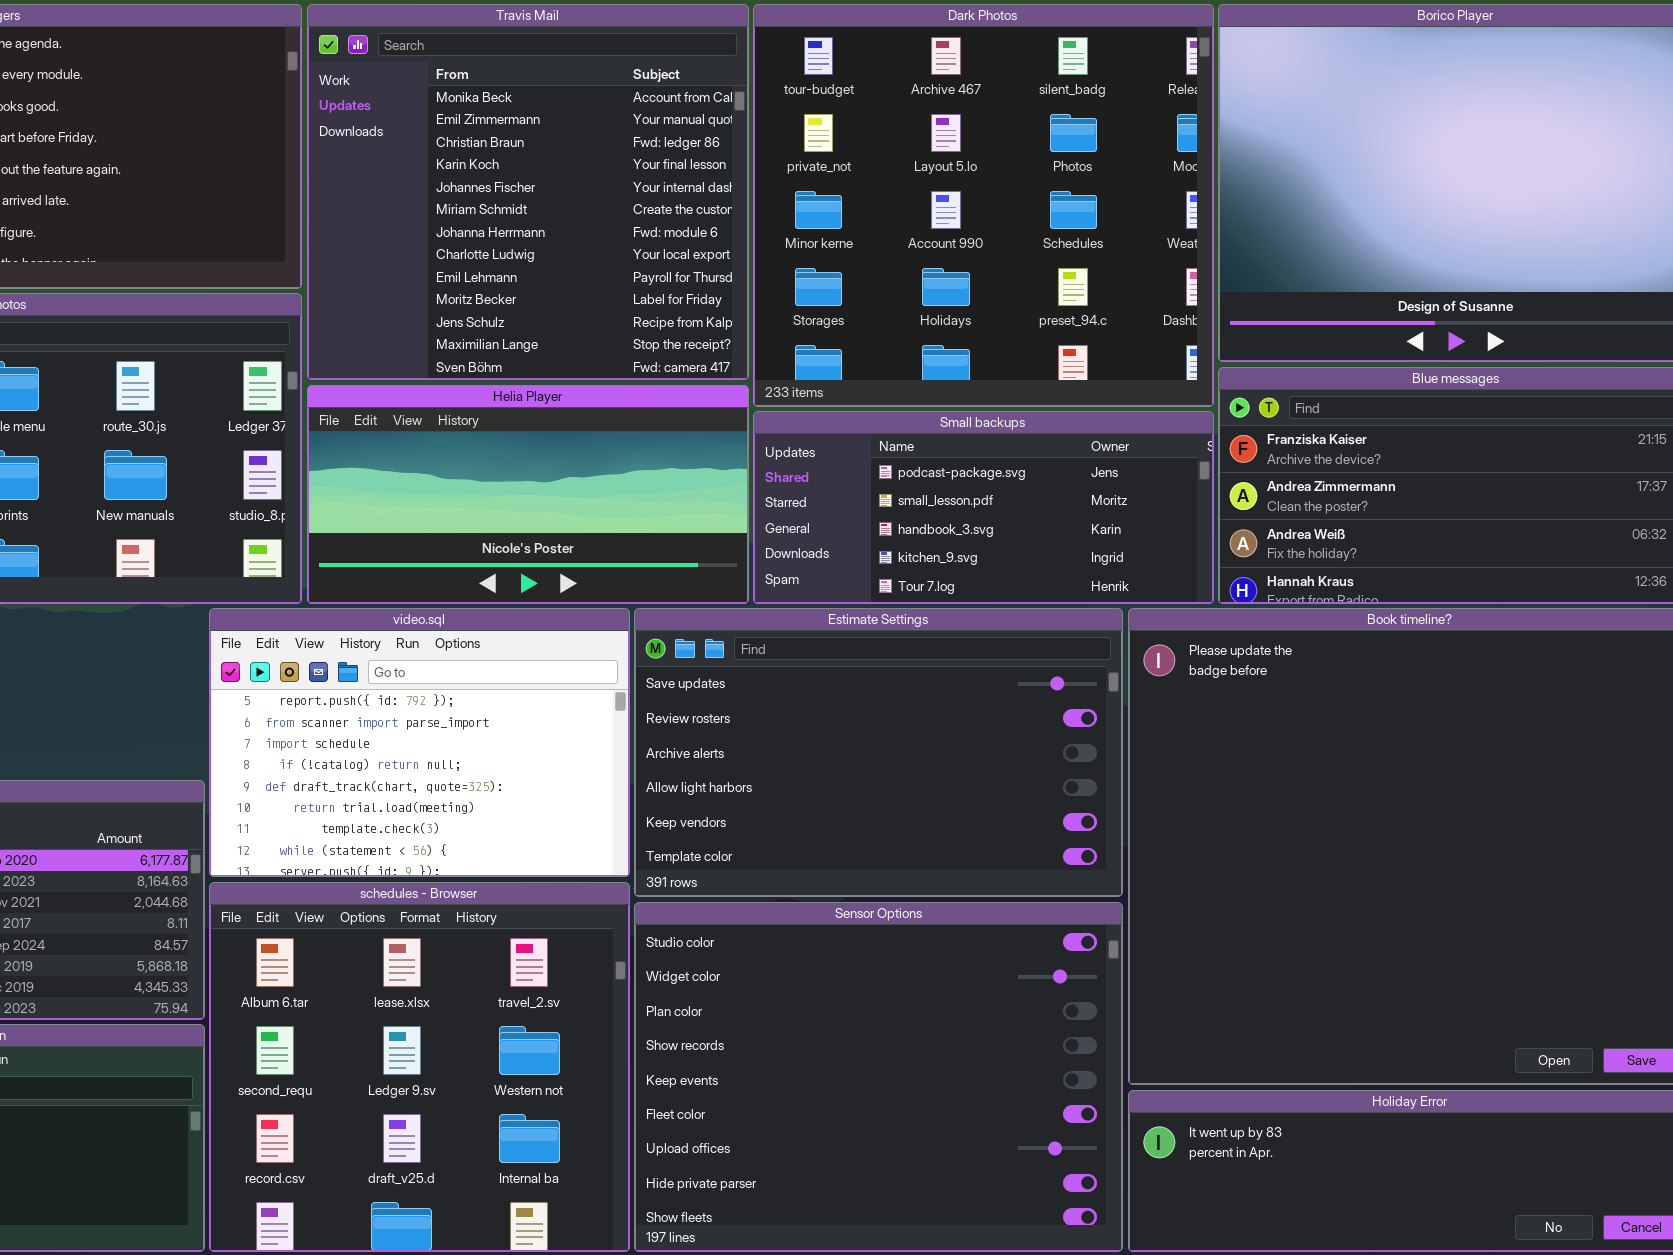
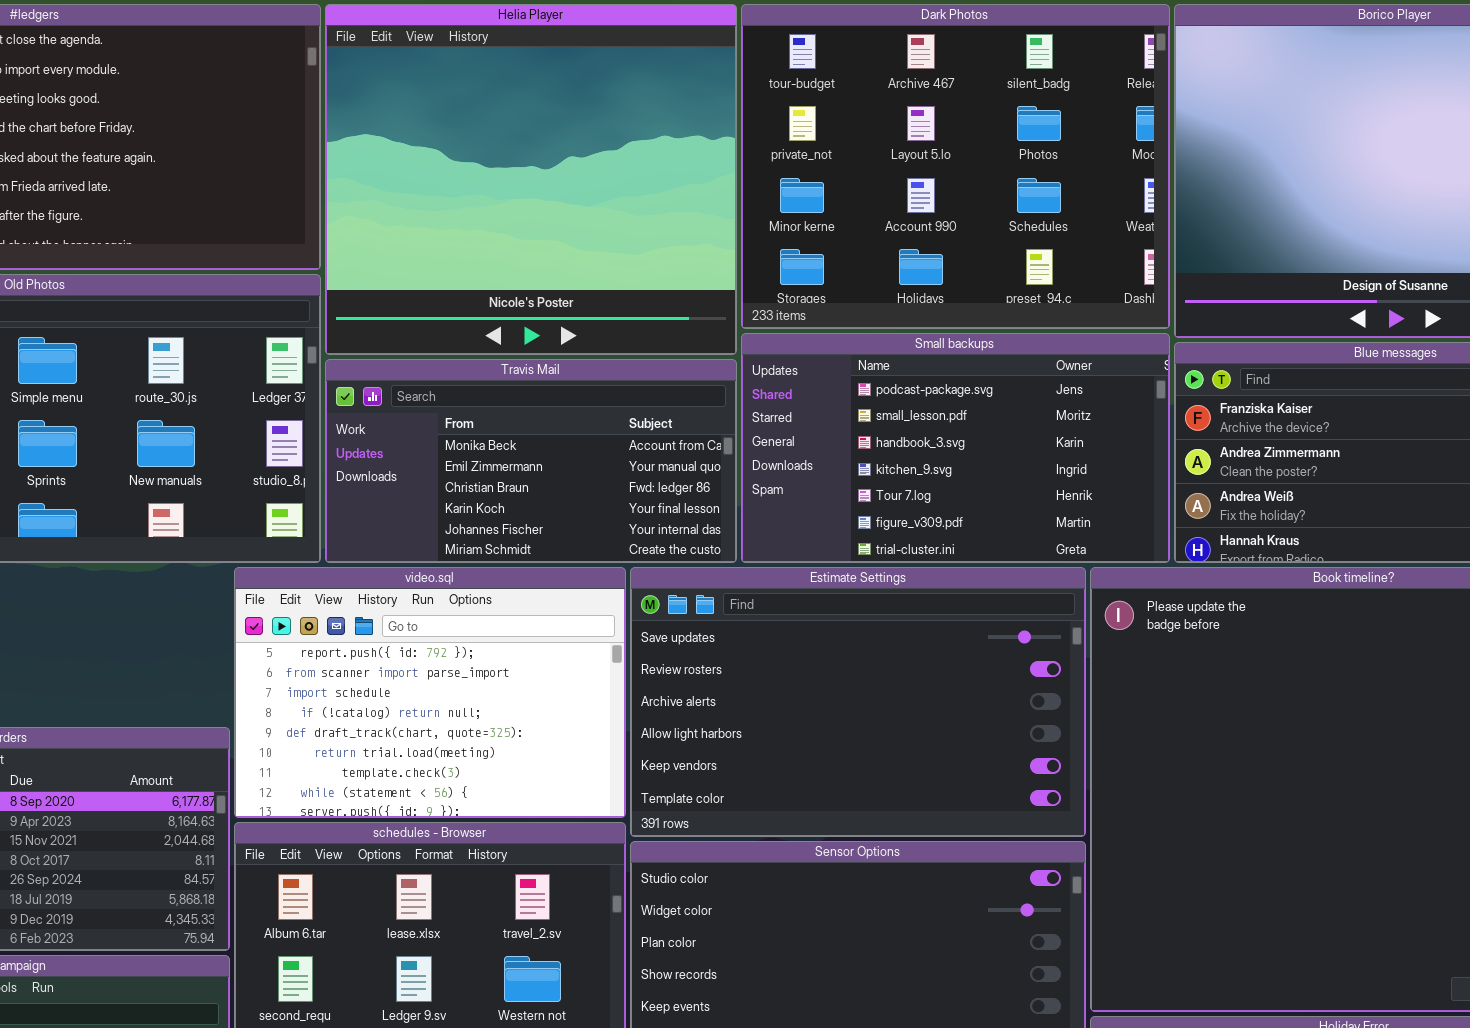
Travis Mail: [307,4,749,380] -> [325,359,737,563], moved, resized
Dark Photos: [753,4,1214,407] -> [741,4,1170,329], resized
Helia Player: [307,385,749,604] -> [325,4,737,355], moved, resized
Small backups: [753,411,1214,604] -> [741,333,1170,563], resized

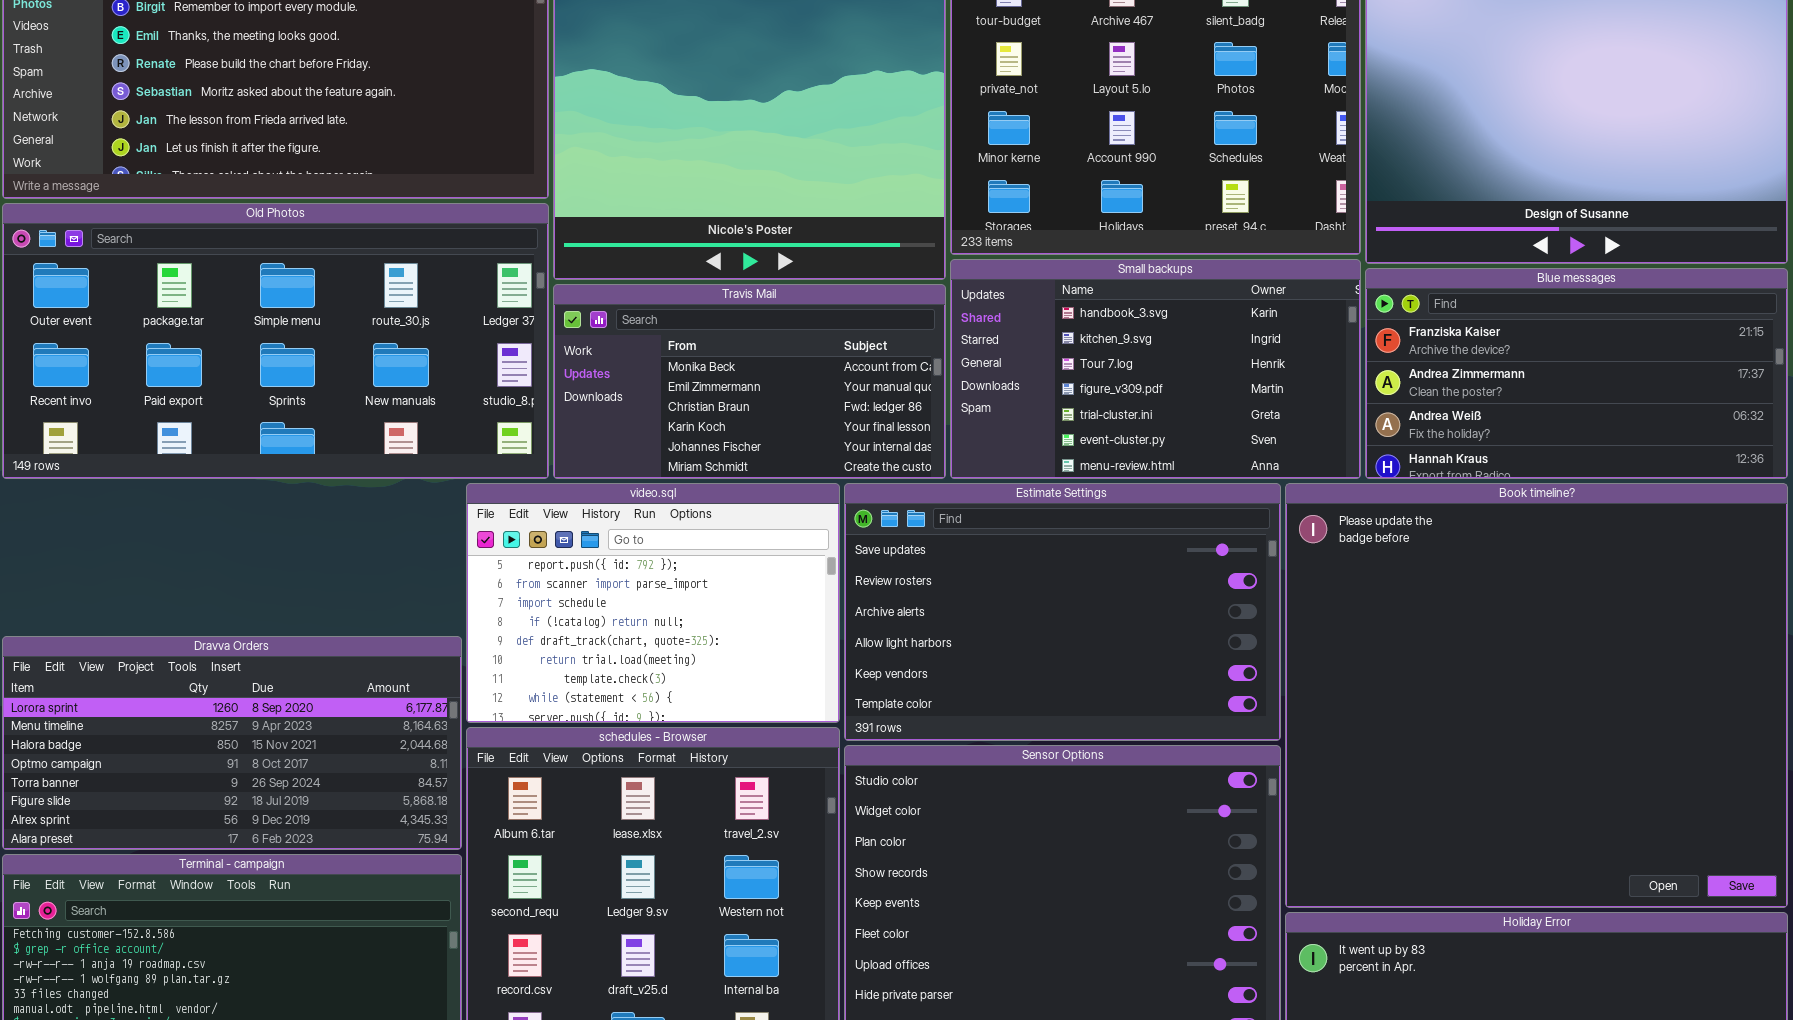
Small backups: [741,333,1170,563] -> [950,259,1361,479], scrolled down 2 rows

